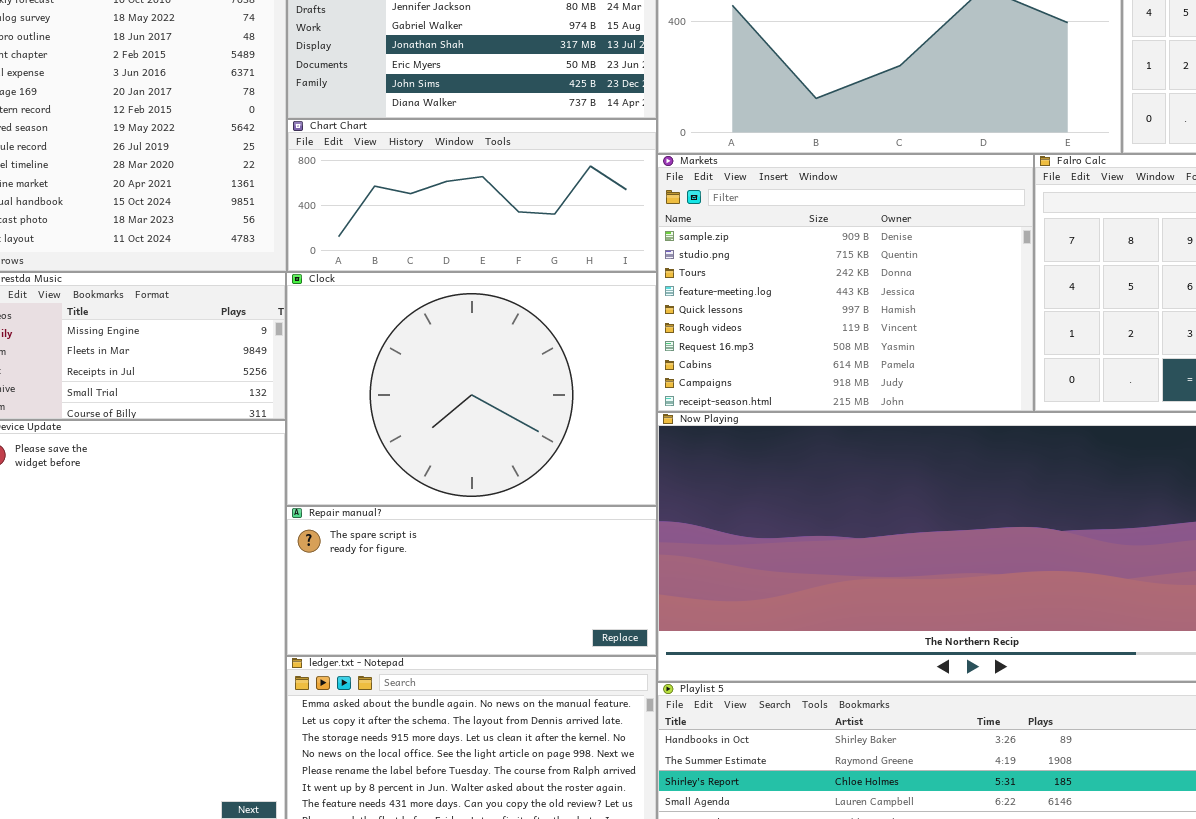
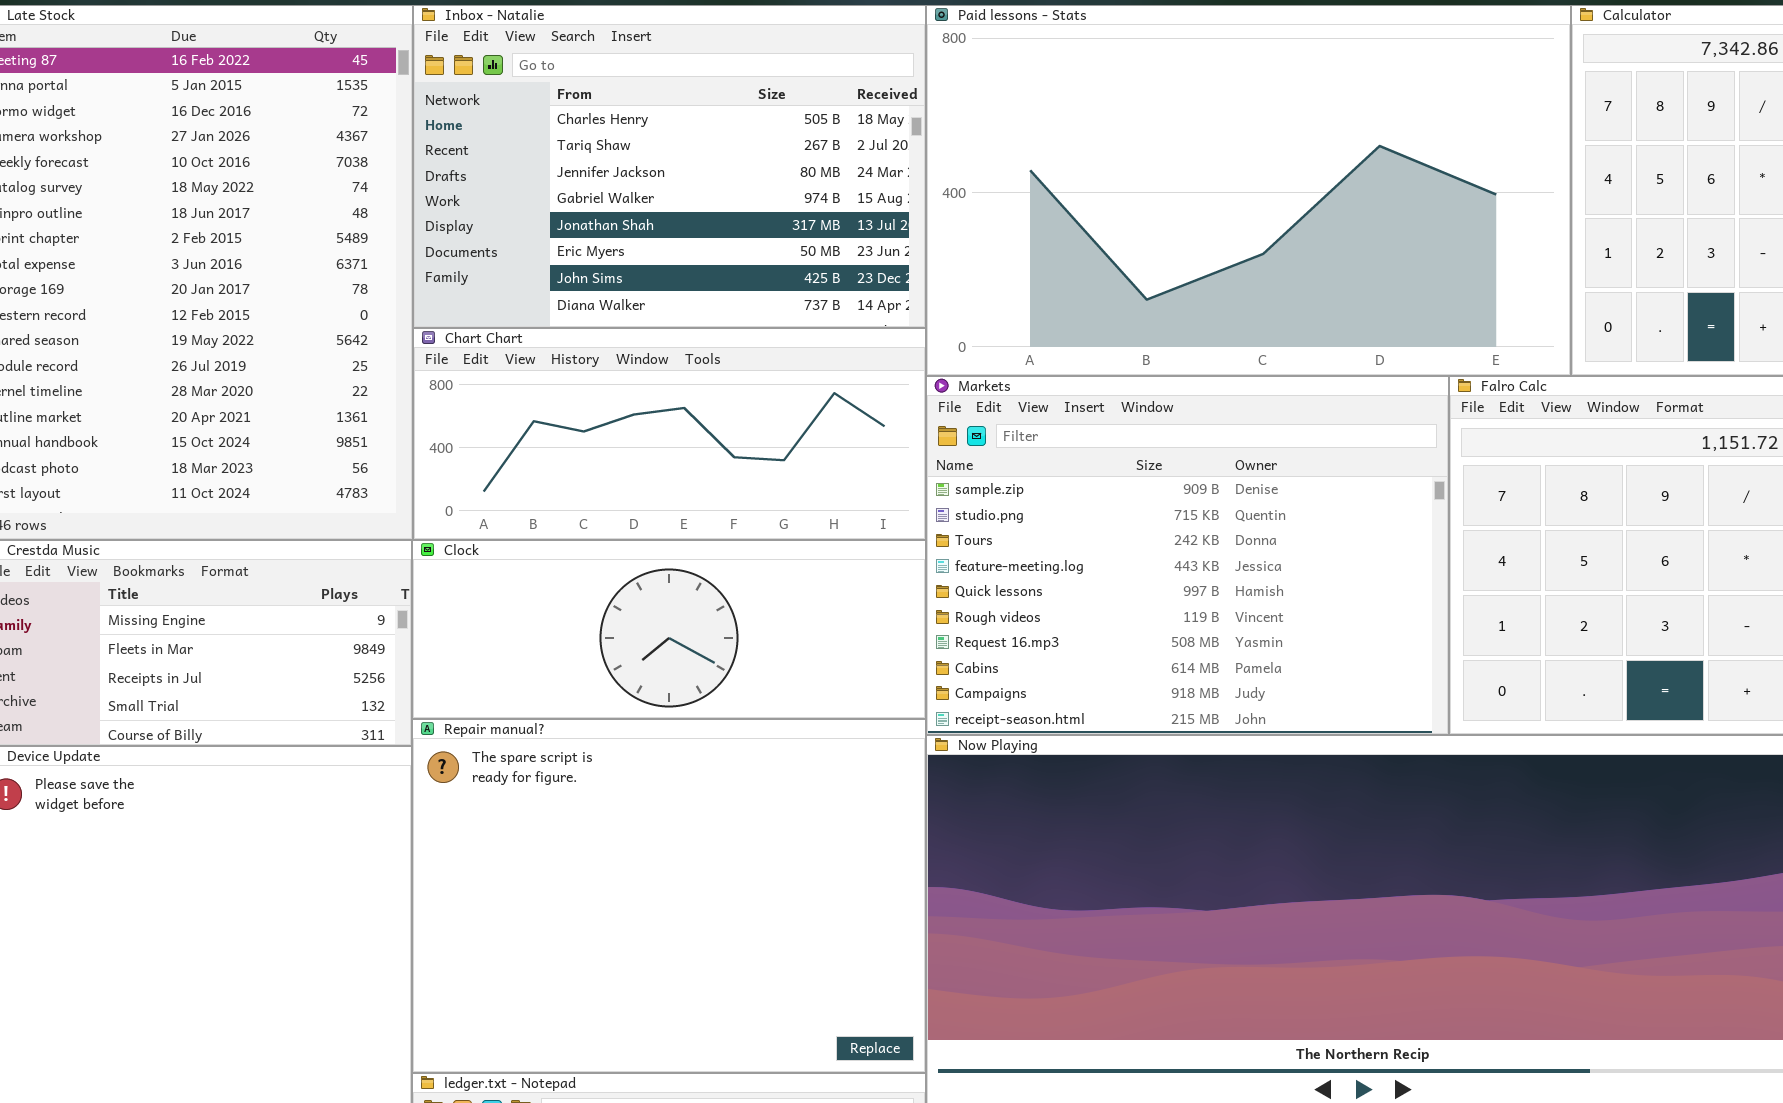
Clock: [286,272,657,506] -> [412,540,926,719], resized
Repair manual?: [286,506,657,656] -> [412,719,926,1073], resized

